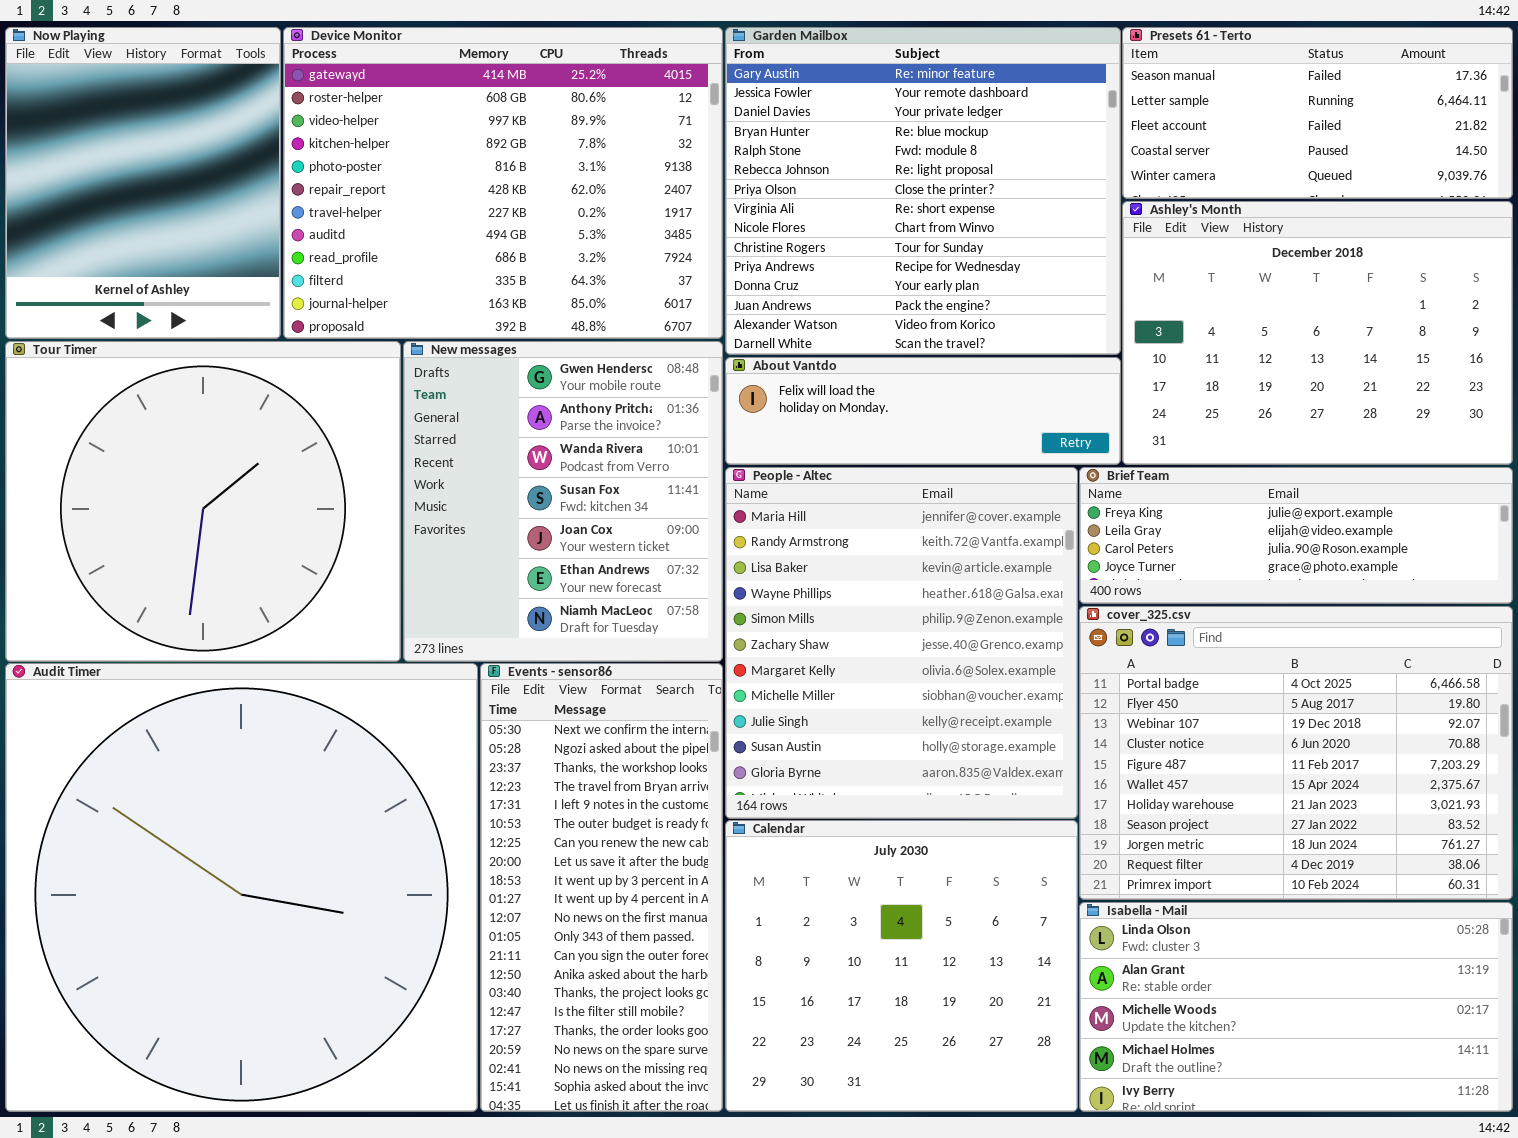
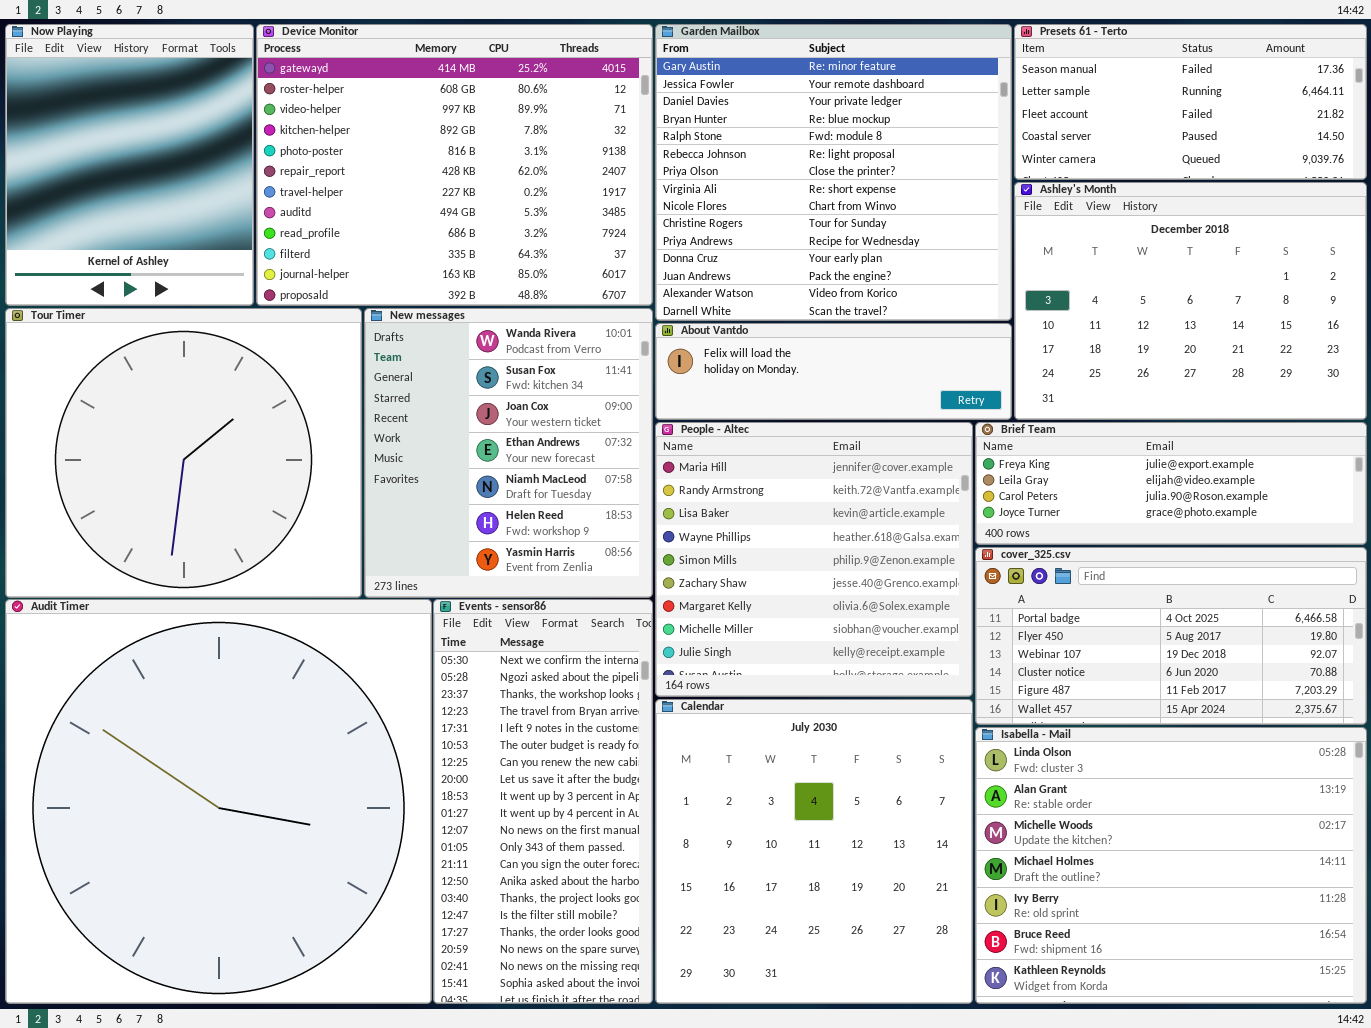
New messages: [403,341,723,662] -> [364,308,653,598], scrolled down 2 rows
People - Altec: [725,467,1078,819] -> [655,422,973,697], resized
cover_325.csv: [1079,606,1513,900] -> [975,547,1367,725], resized
Calendar: [725,820,1078,1112] -> [655,699,973,1004], resized
Isabella - Mail: [1079,902,1513,1112] -> [975,727,1367,1004], resized

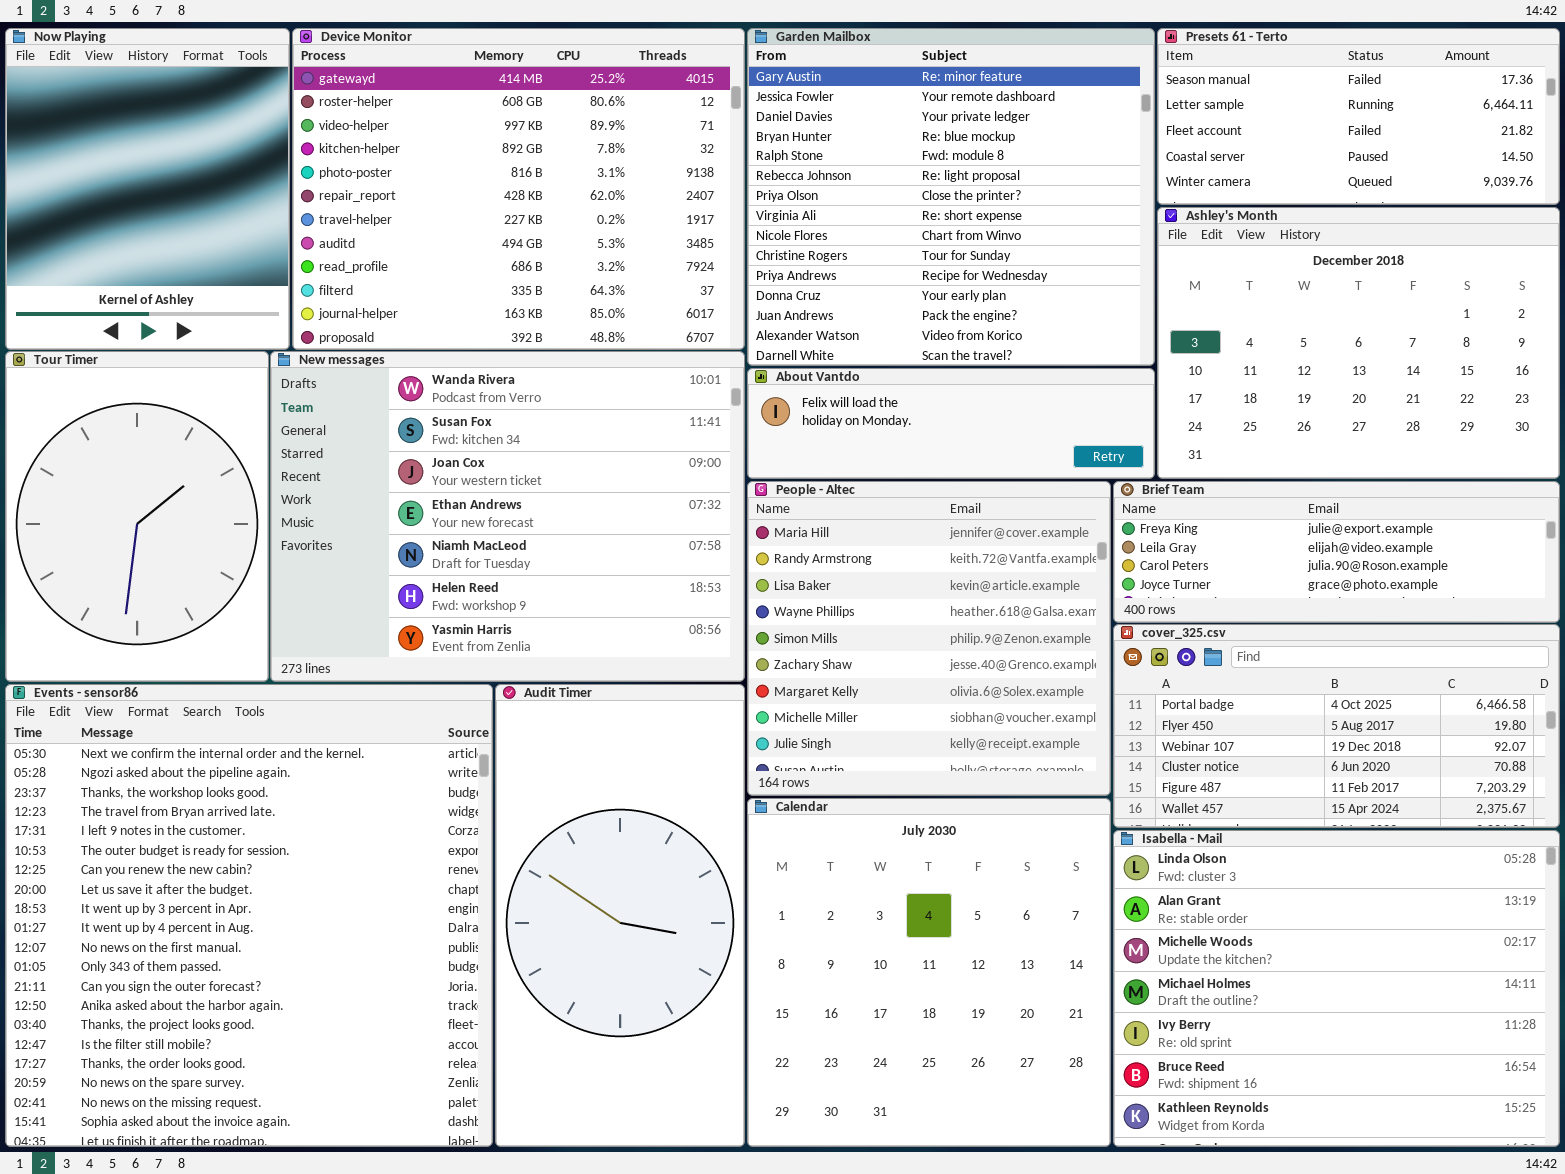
Tour Timer: [5,308,362,598] -> [5,351,269,682], resized
New messages: [364,308,653,598] -> [270,351,745,682], resized
Audit Timer: [5,599,432,1004] -> [495,684,745,1147], moved, resized
Events - sensor86: [433,599,653,1004] -> [5,684,493,1147], moved, resized

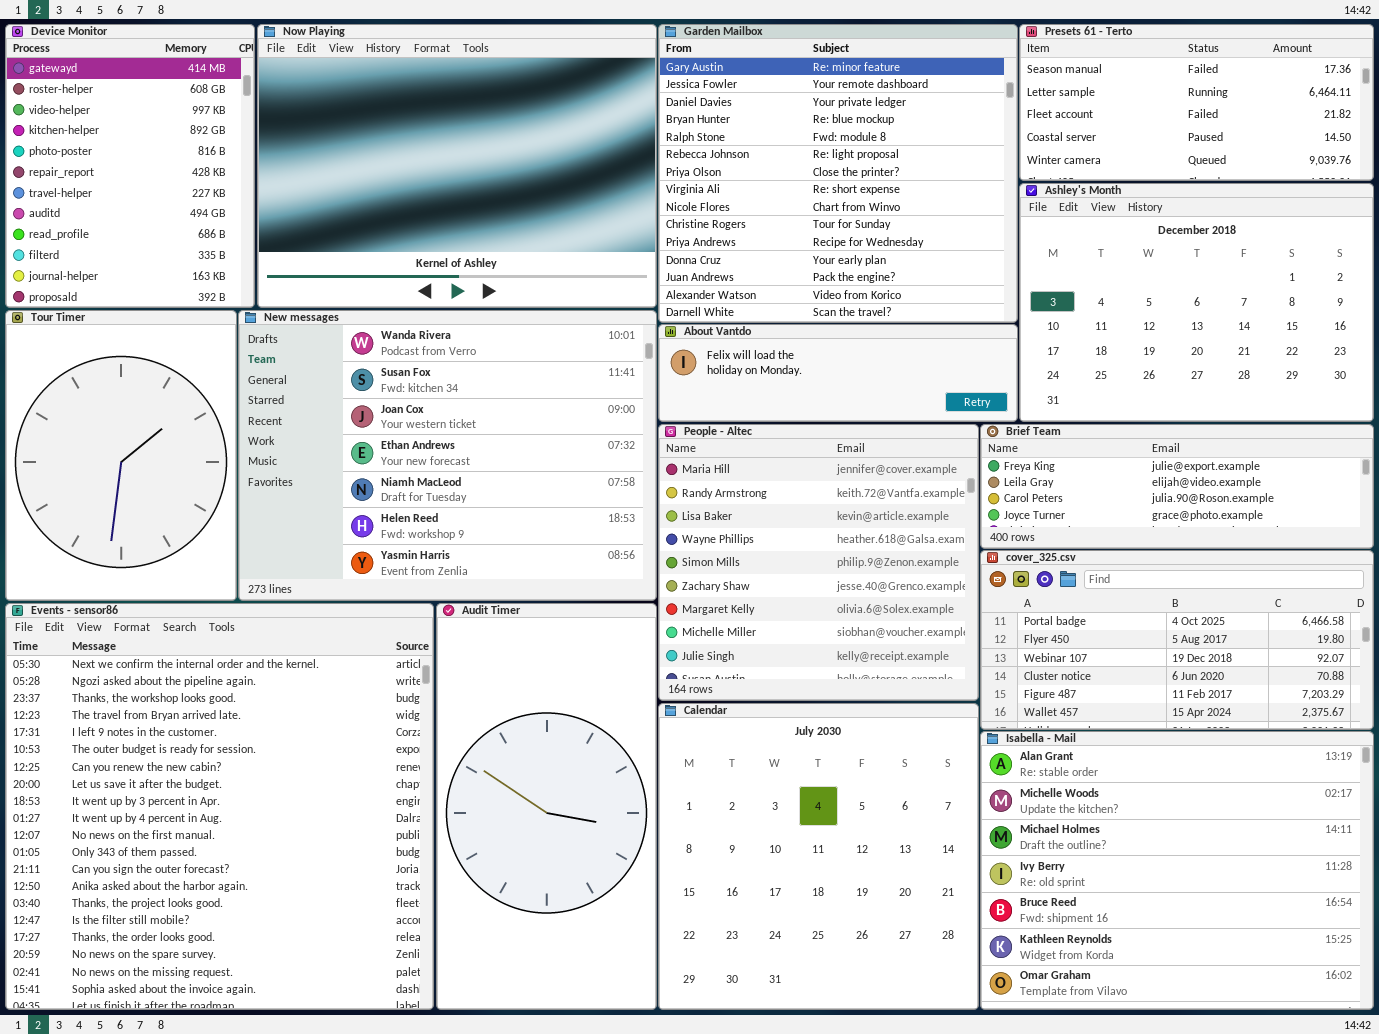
Now Playing: [5,28,290,350] -> [257,24,657,308], moved, resized
Device Monitor: [292,28,745,350] -> [5,24,255,308], moved, resized
Isabella - Mail: [1113,830,1560,1147] -> [980,731,1374,1010], scrolled down 1 row

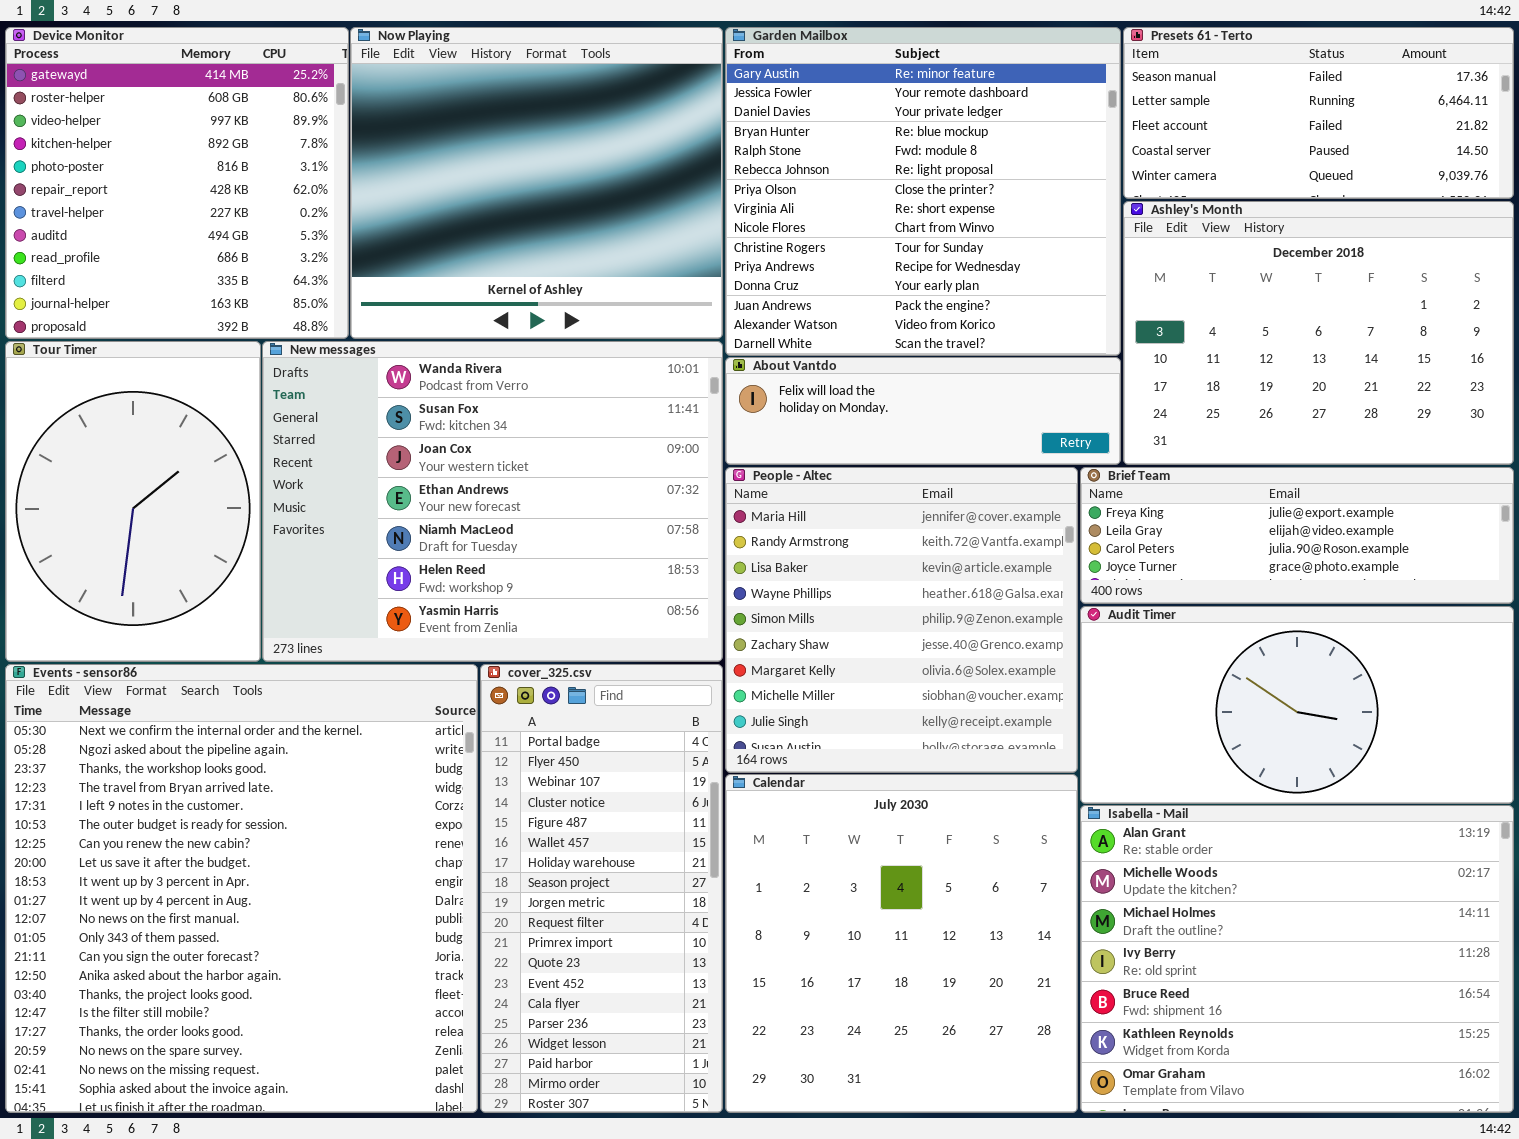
Device Monitor: [5,24,255,308] -> [5,27,349,339], resized
Now Playing: [257,24,657,308] -> [350,27,723,339], resized
cover_325.csv: [980,550,1374,730] -> [480,664,723,1113], moved, resized
Audit Timer: [436,603,657,1010] -> [1080,606,1514,804], moved, resized

